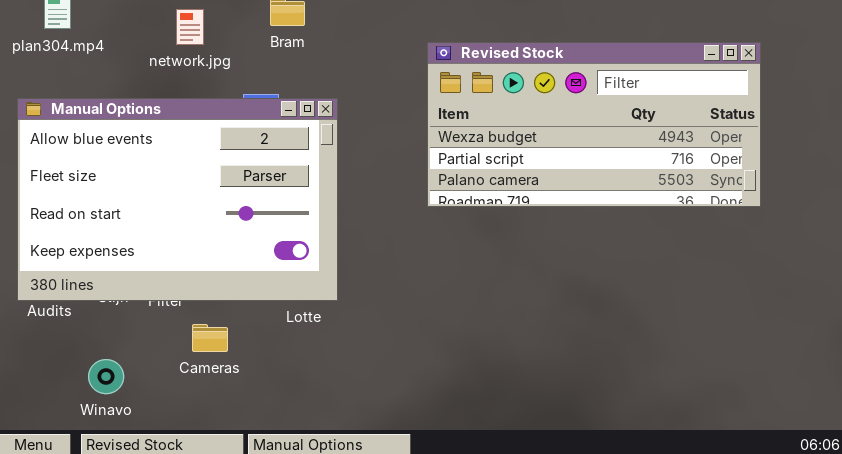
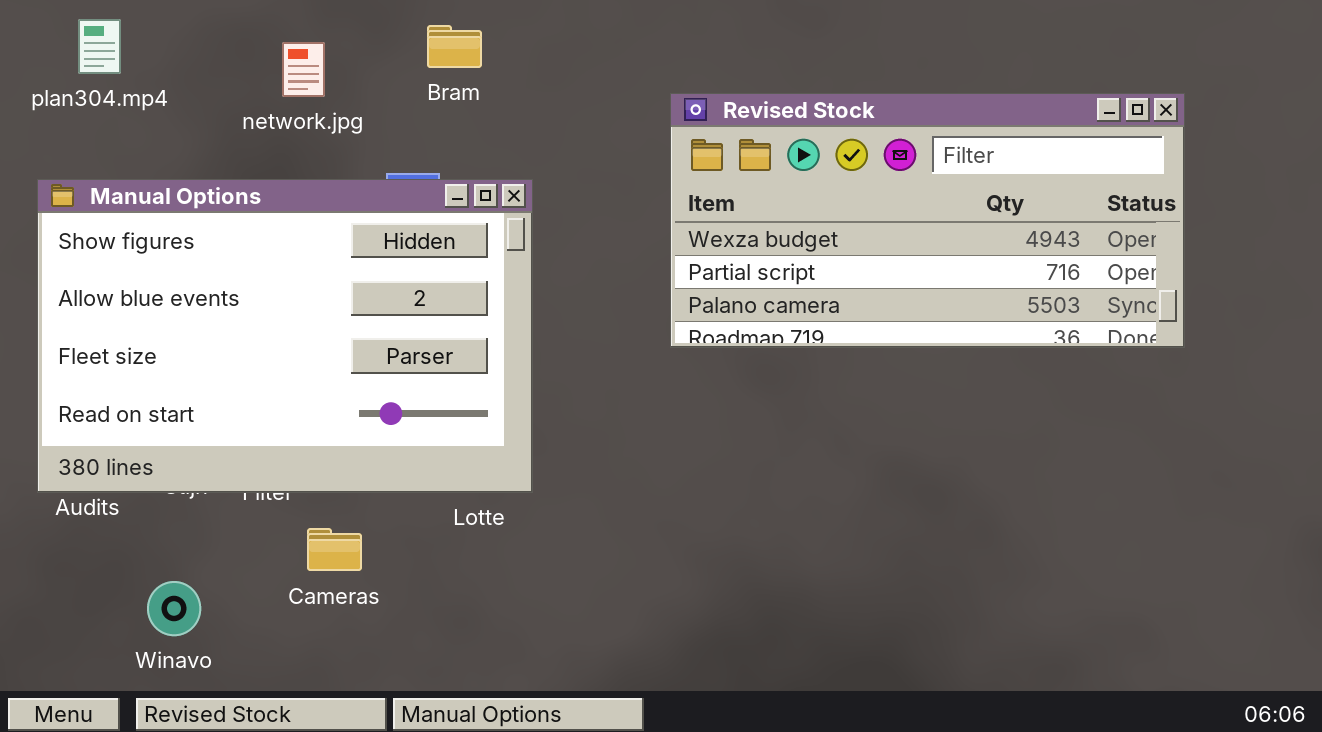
Manual Options: [17,98,338,301] -> [37,179,533,493], scrolled up 1 row

